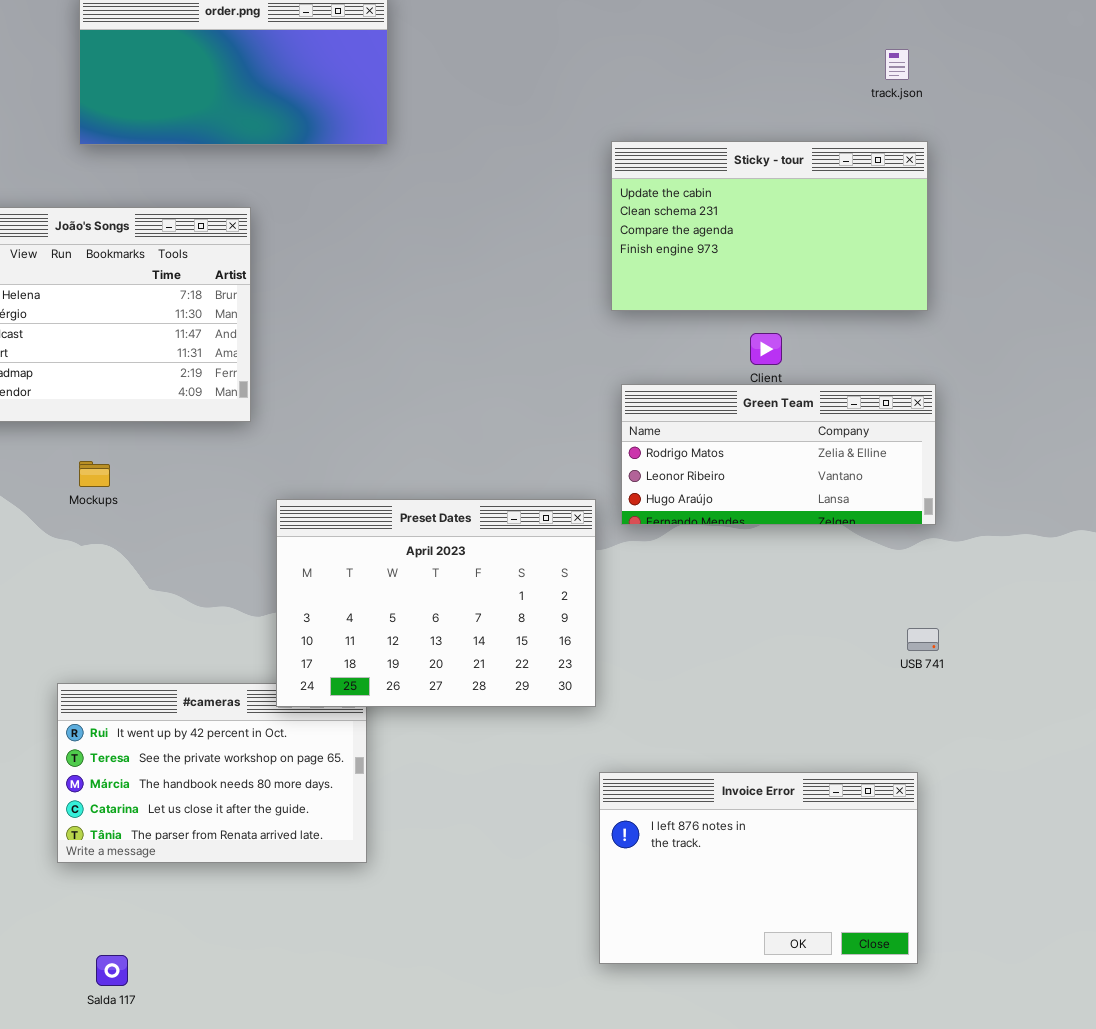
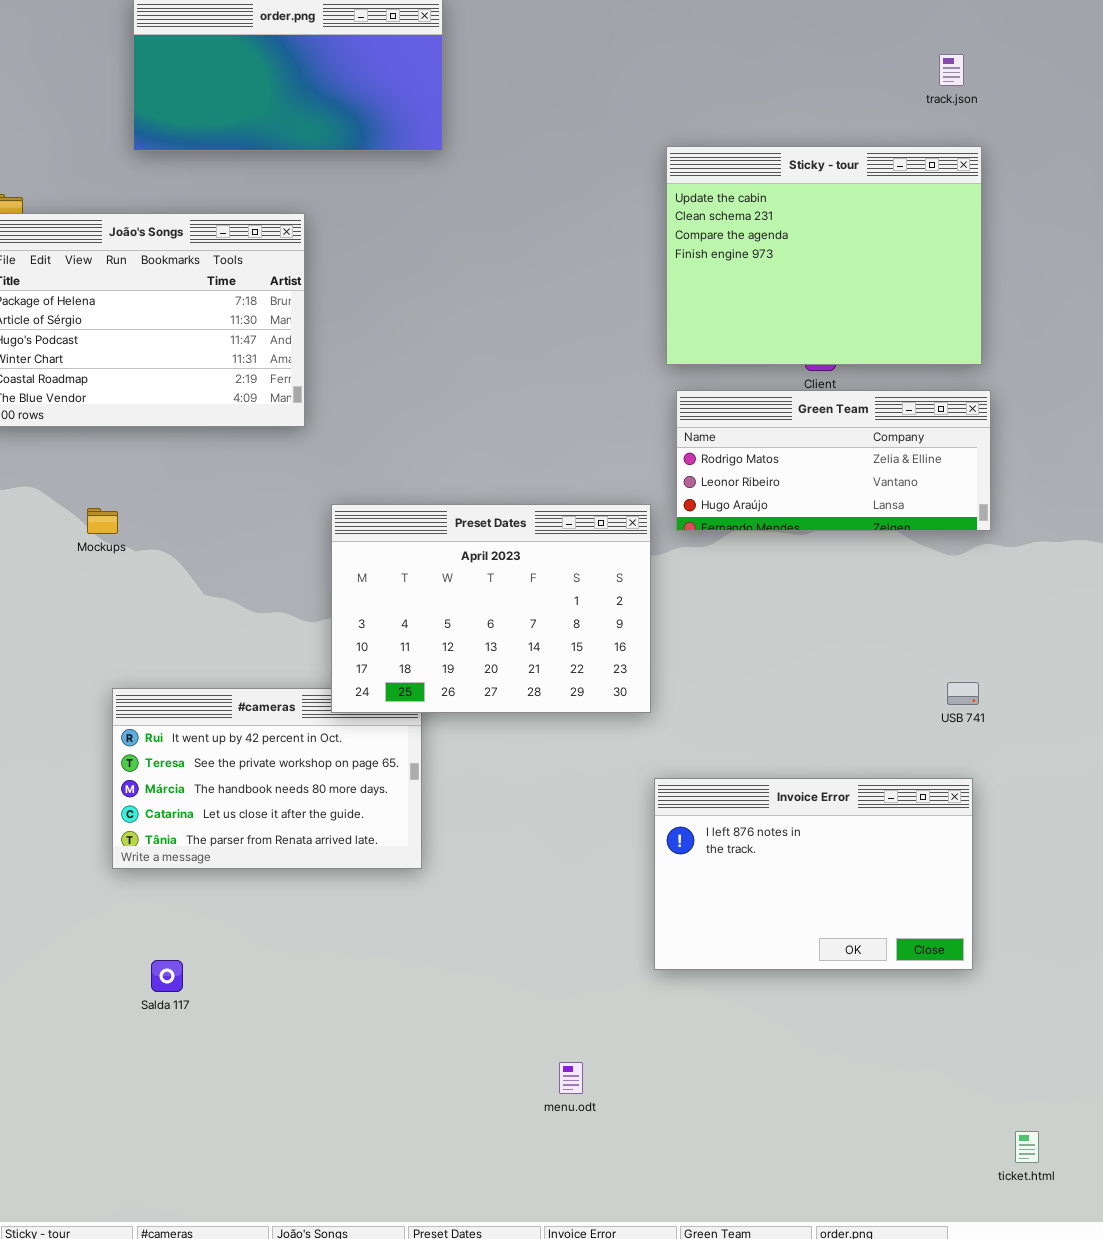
Sticky - tour: [611,141,928,311] -> [666,146,982,365], resized
Mockups: [79,461,110,487] -> [87,508,118,534], moved
USB 741: [907,628,939,651] -> [947,682,979,705], moved

